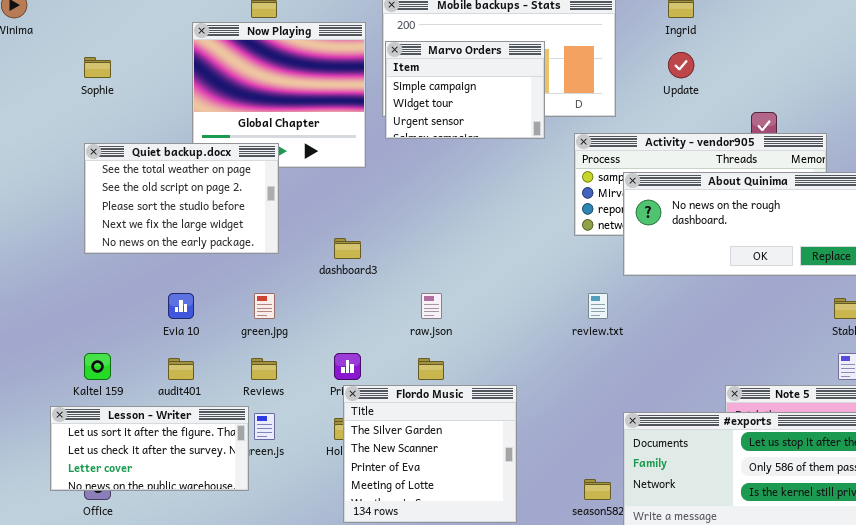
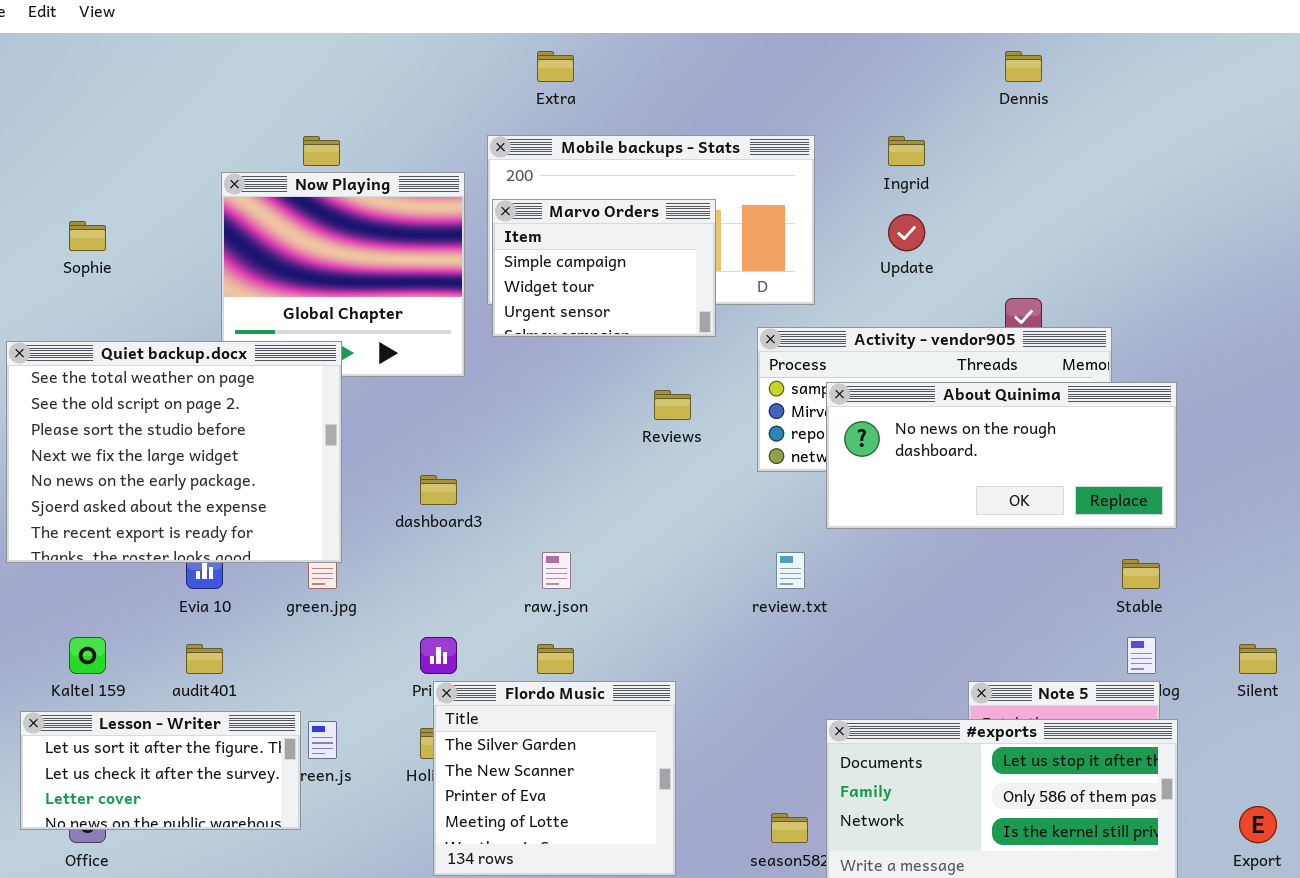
Quiet backup.docx: [84,143,279,254] -> [6,341,342,563], resized
Reviews: [251,358,277,380] -> [654,390,691,420], moved

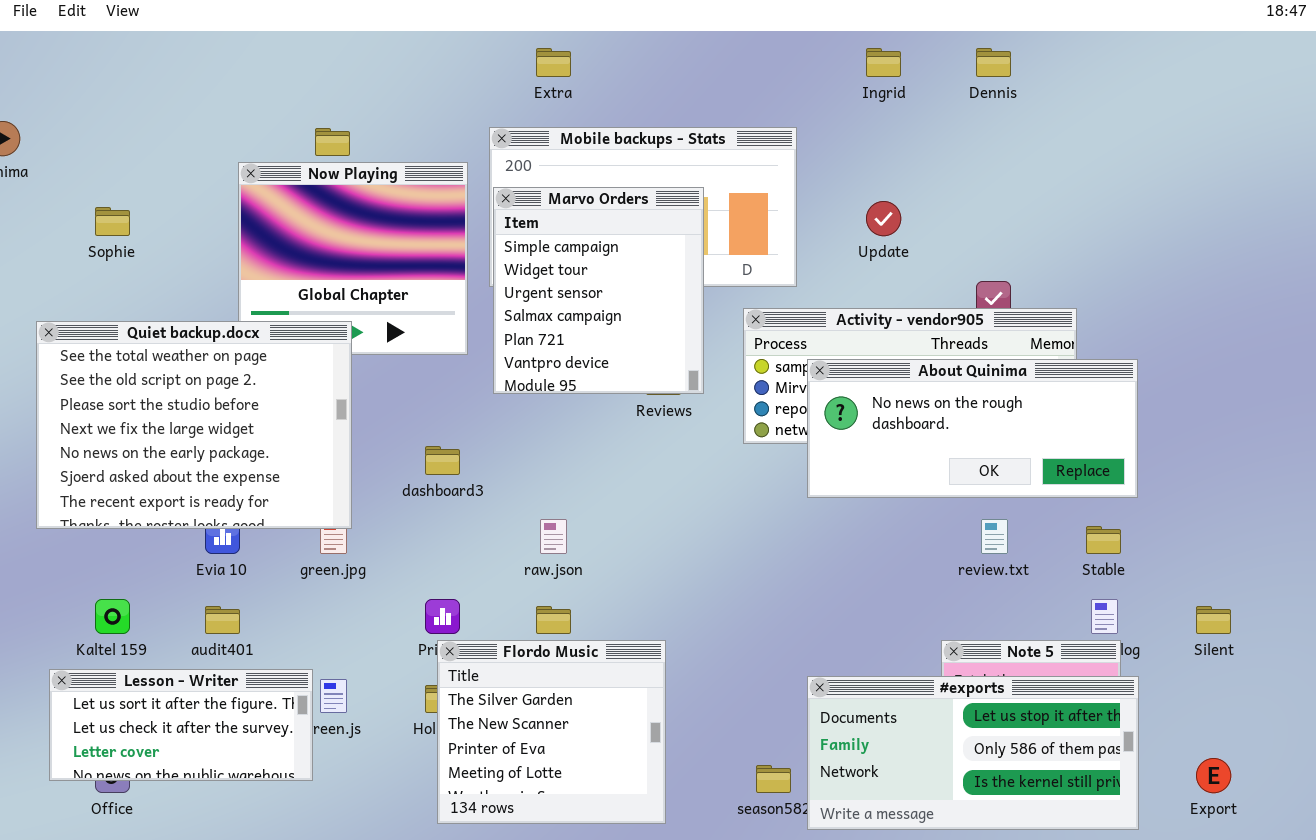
Ingrid: [888,136,925,166] -> [866,48,901,77], moved
Marvo Orders: [492,199,716,337] -> [493,187,704,394], resized
review.txt: [776,552,805,589] -> [981,519,1008,554], moved

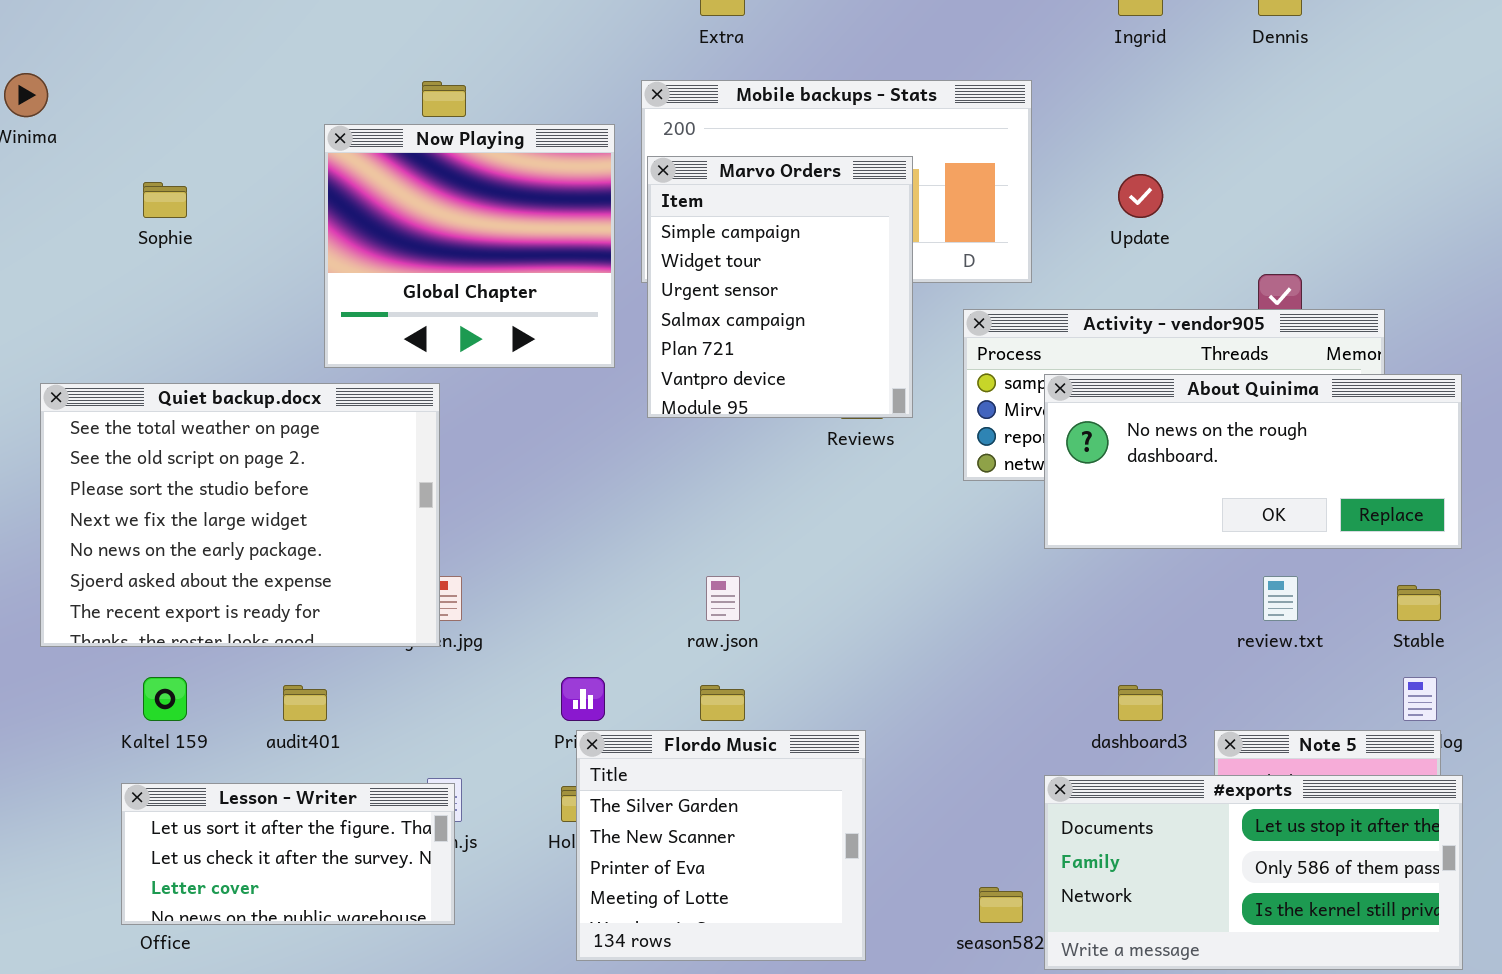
Quiet backup.docx: [36,321,352,529] -> [40,383,440,647], moved
dashboard3: [425,446,460,475] -> [1118,685,1163,721], moved
Lesson - Writer: [49,669,313,781] -> [121,783,455,925], moved

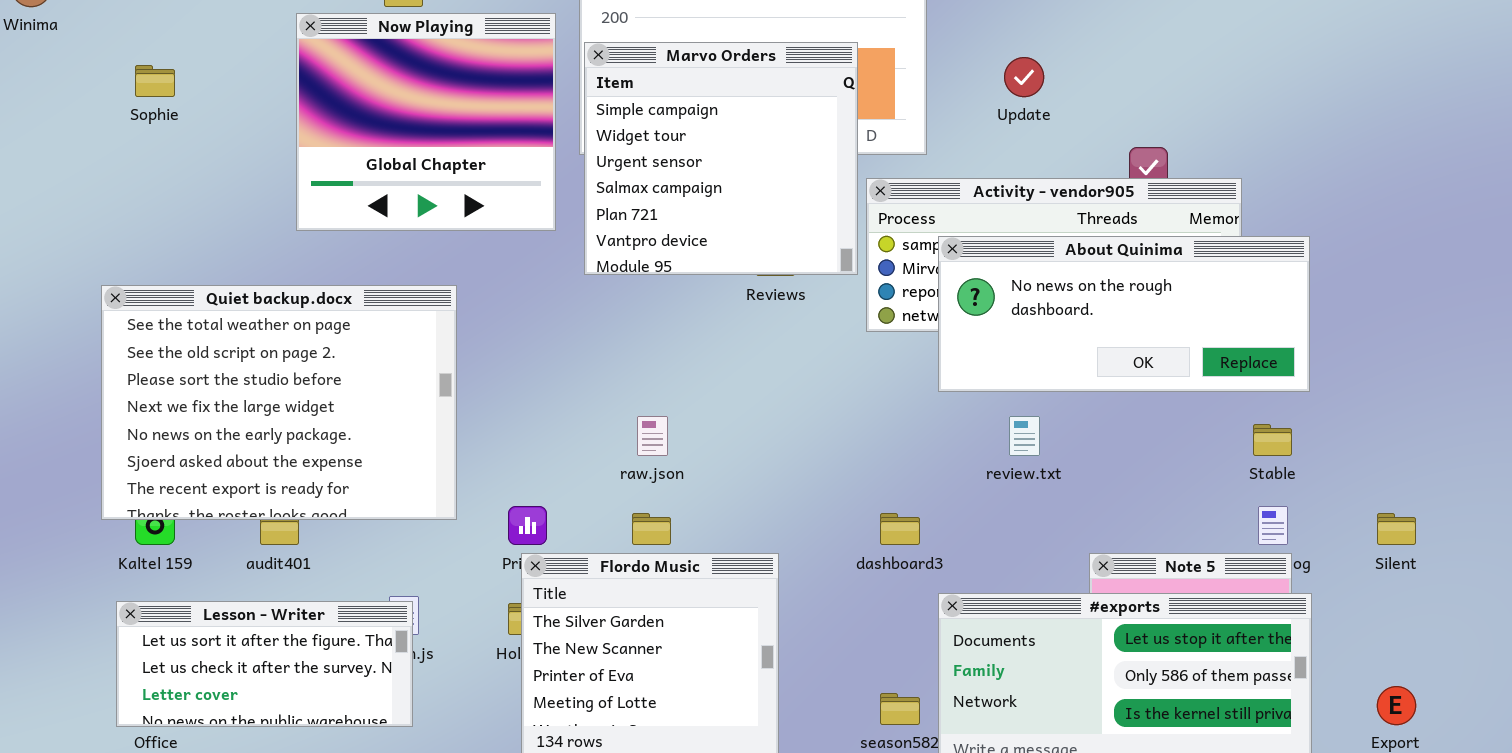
Marvo Orders: [647,156,913,418] -> [584,42,858,275], resized
Quiet backup.docx: [40,383,440,647] -> [101,285,457,520], moved
review.txt: [1263,576,1298,621] -> [1009,416,1040,456], moved
dashboard3: [1118,685,1163,721] -> [880,513,920,545], moved

